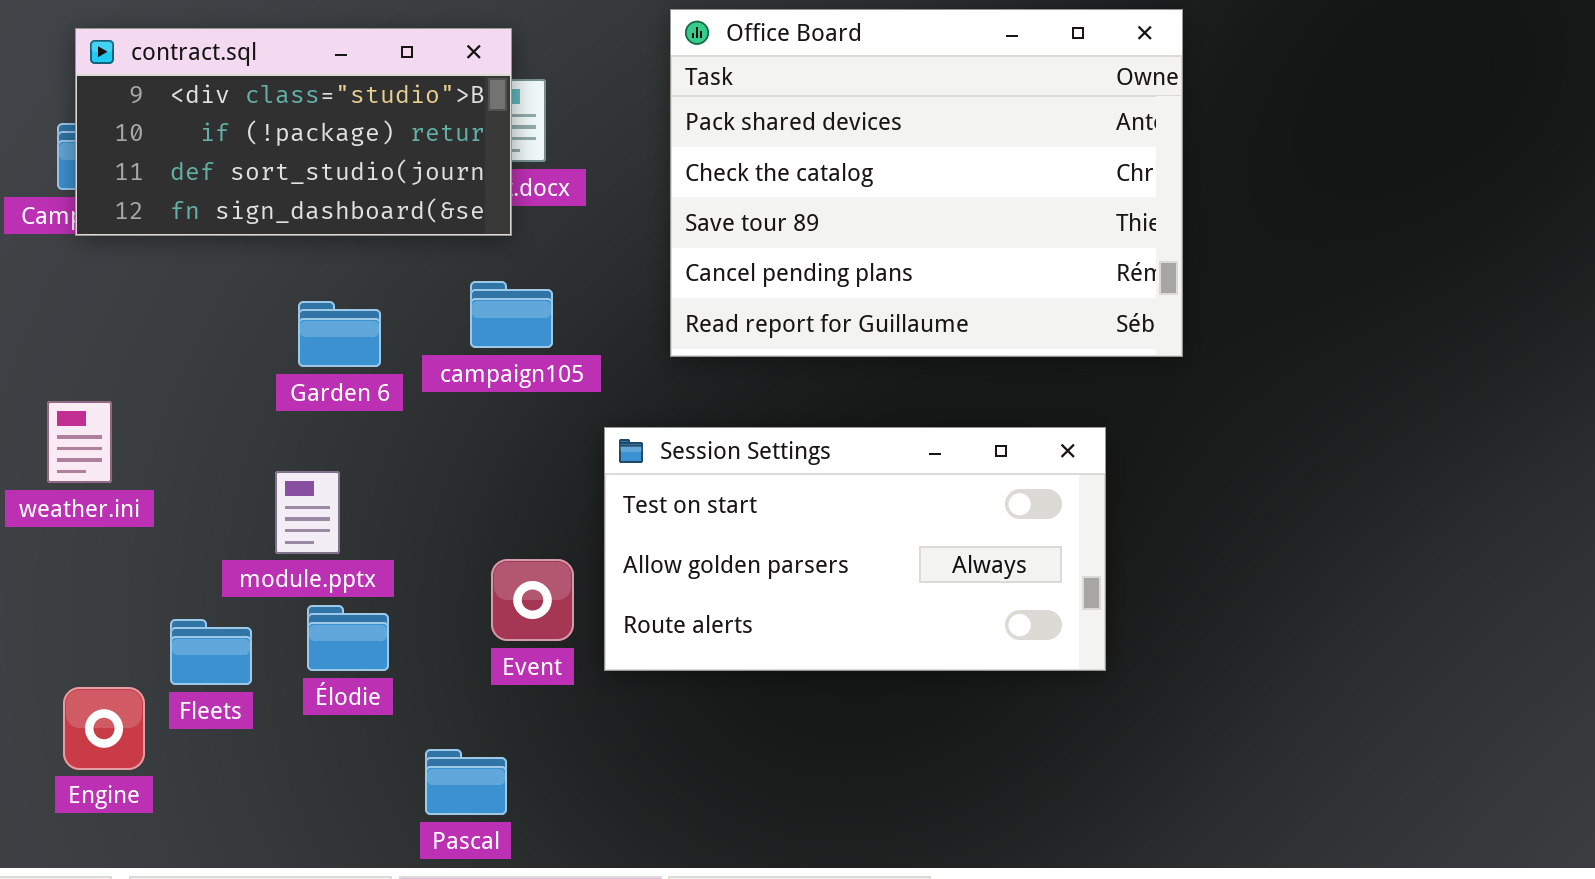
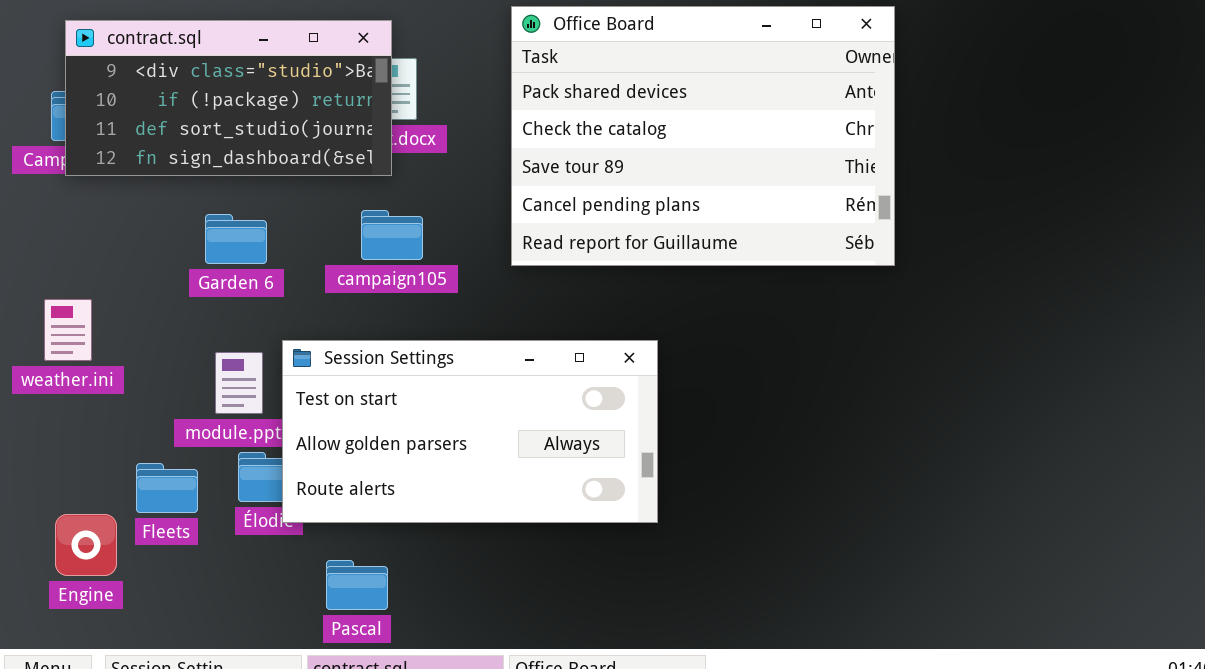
Garden 6: [298,301,381,367] -> [205,214,267,264], moved
Session Settings: [604,427,1106,671] -> [282,340,658,523], moved

